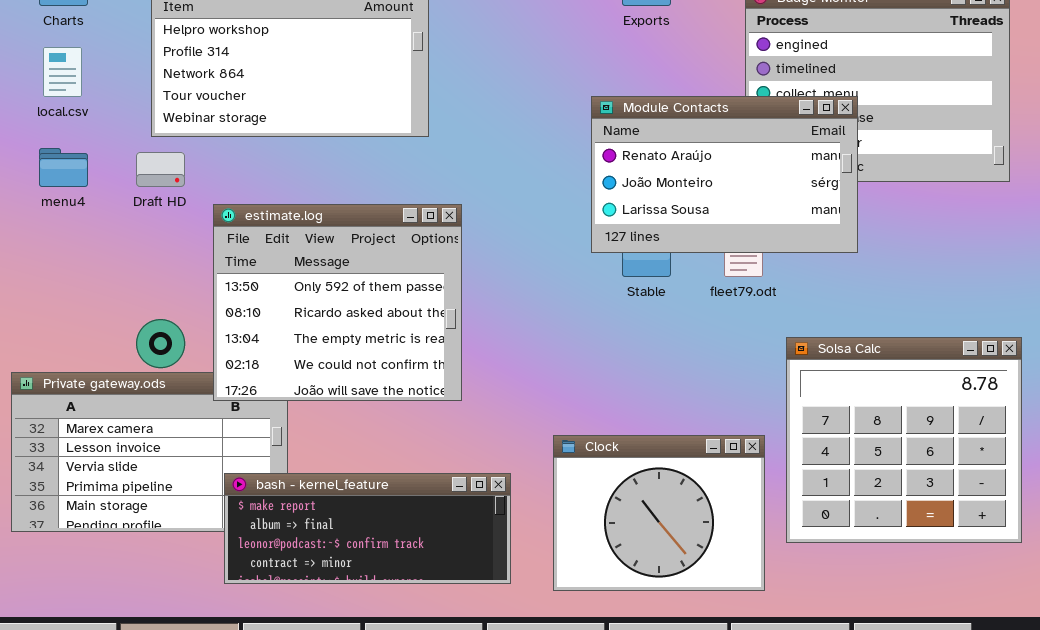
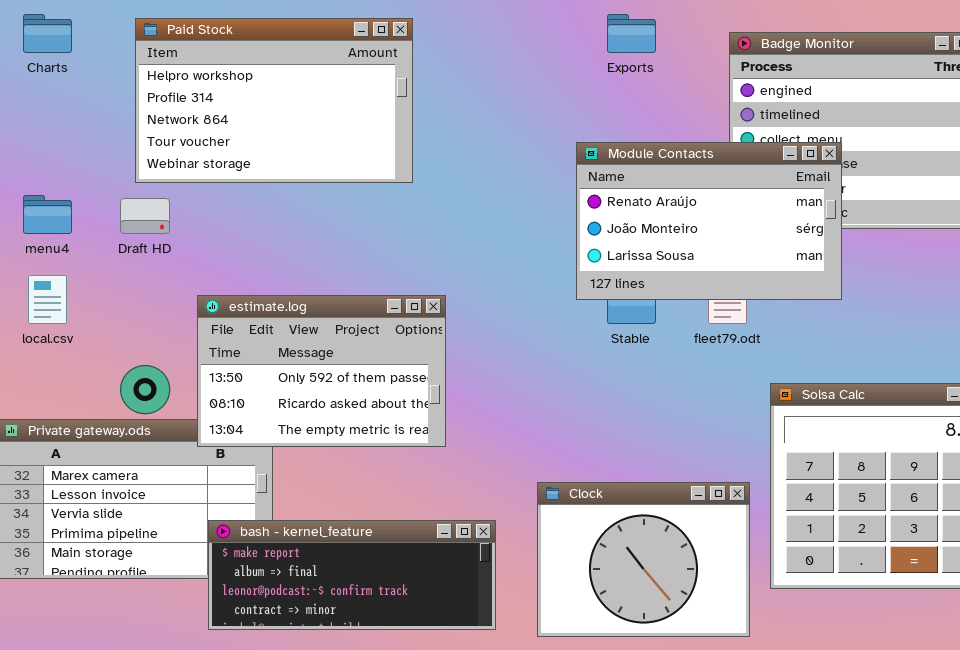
local.csv: [43,47,82,97] -> [28,275,67,324], moved
estimate.log: [213,204,462,401] -> [197,295,446,447], resized

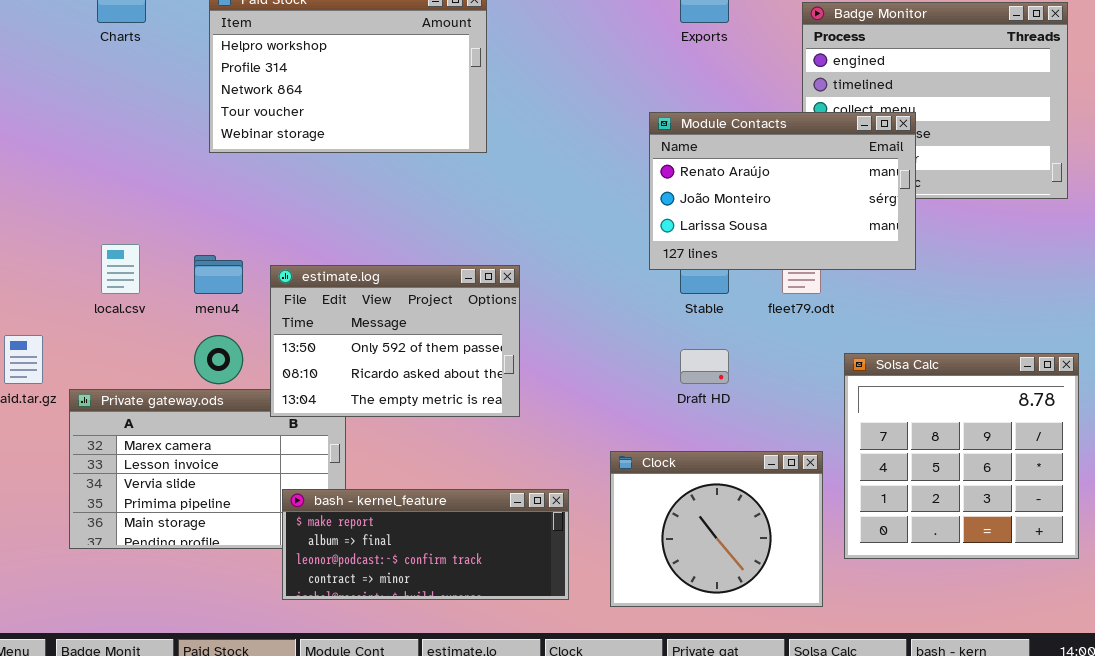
menu4: [23,195,72,234] -> [194,255,243,294], moved
Draft HD: [120,198,170,234] -> [680,349,729,384], moved

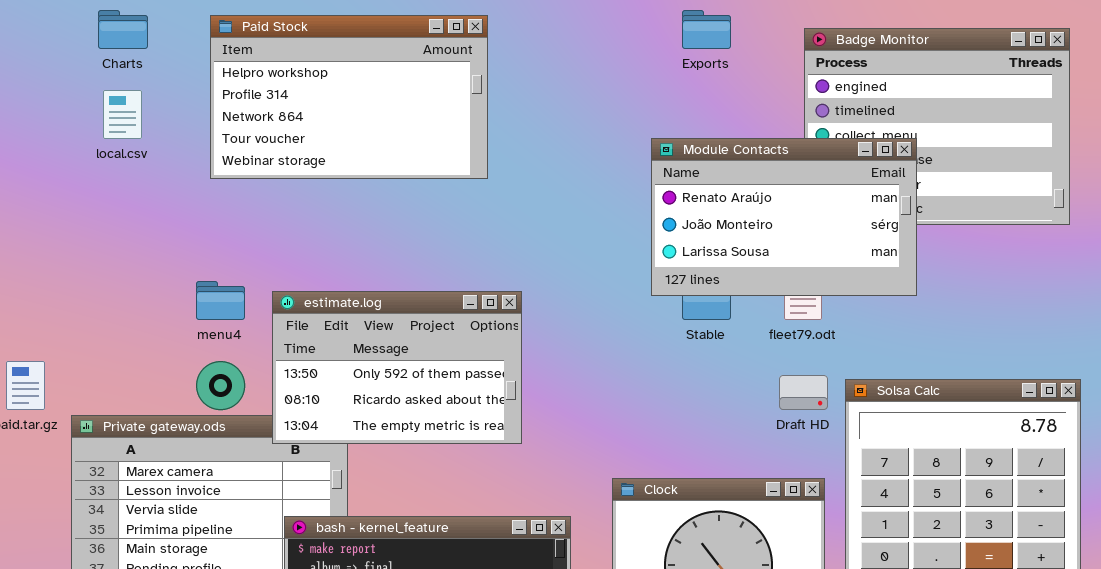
local.csv: [101,244,140,294] -> [103,90,142,139], moved
Draft HD: [680,349,729,384] -> [779,375,828,410], moved

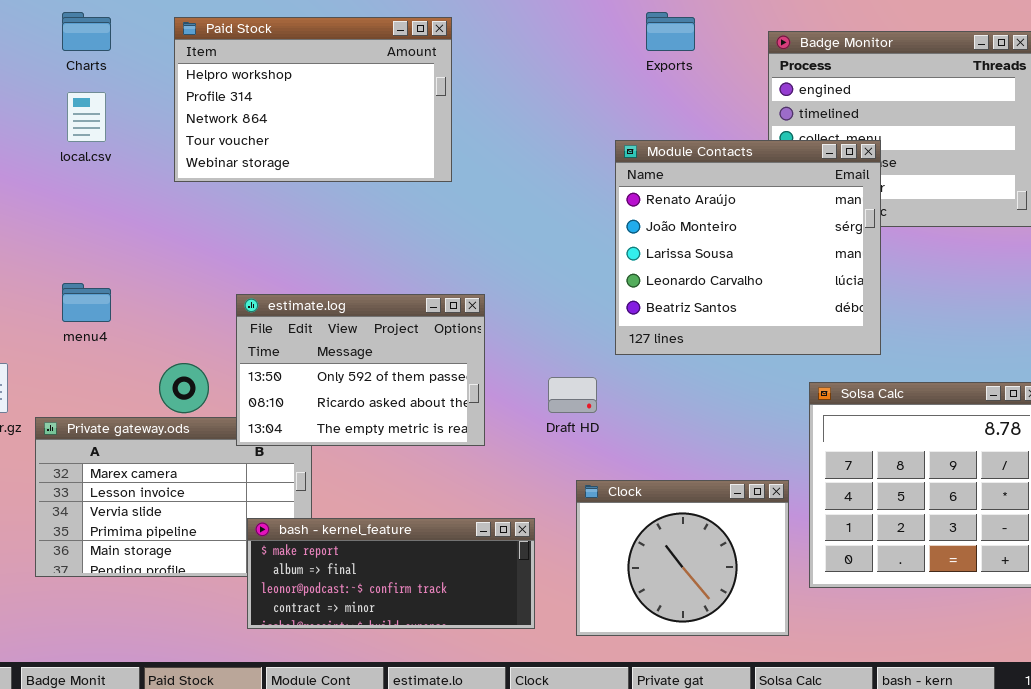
Module Contacts: [651,138,917,296] -> [615,140,881,355], resized
menu4: [196,281,245,320] -> [62,283,111,322], moved
Draft HD: [779,375,828,410] -> [548,377,597,413], moved

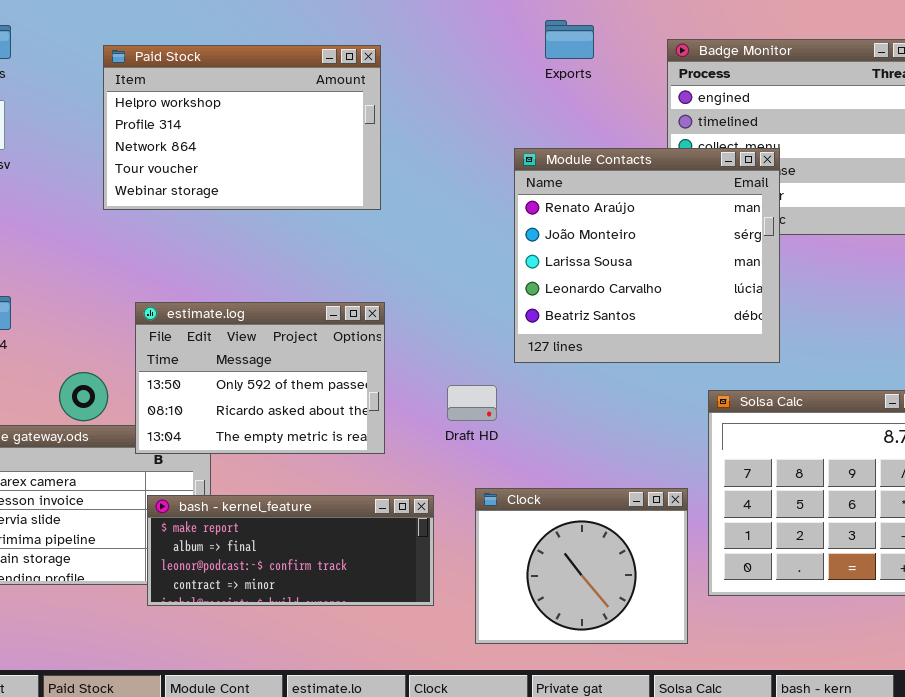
Paid Stock: [174,17,452,182] -> [103,45,381,210], moved
bash - kernel_feature: [247,518,535,629] -> [147,495,434,606], moved

